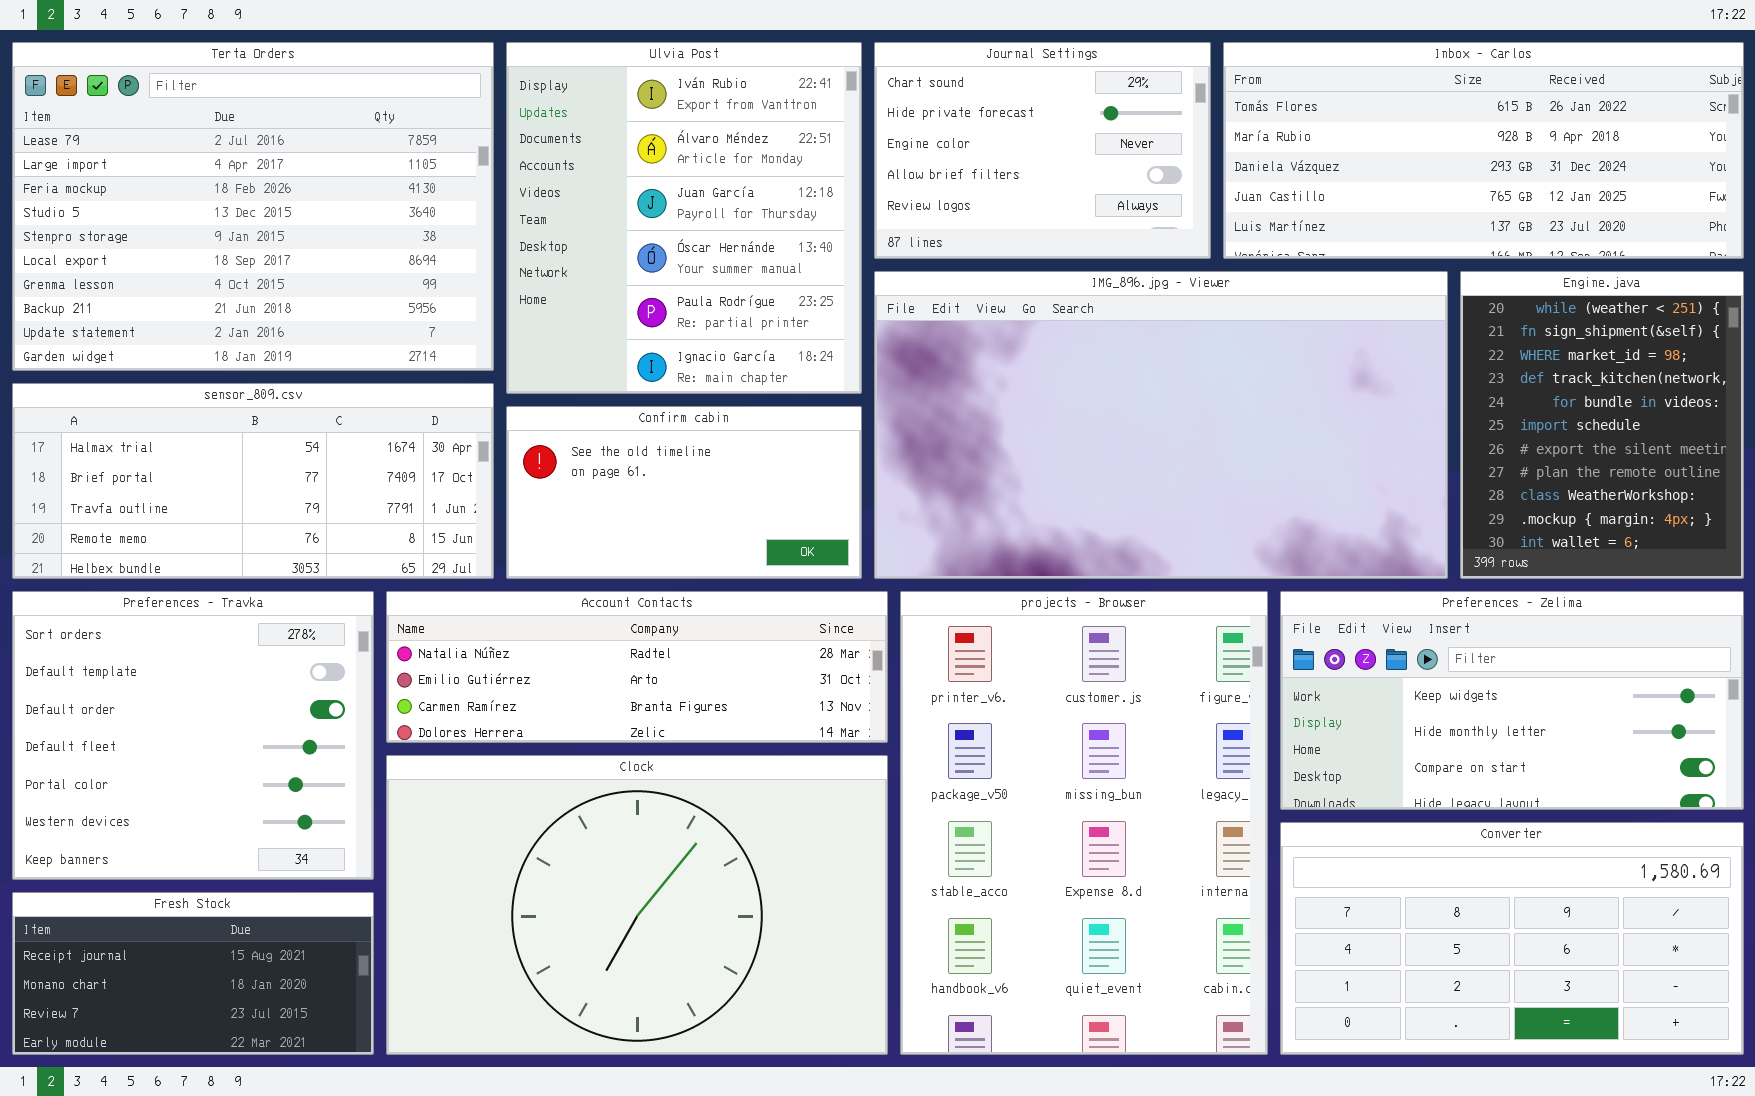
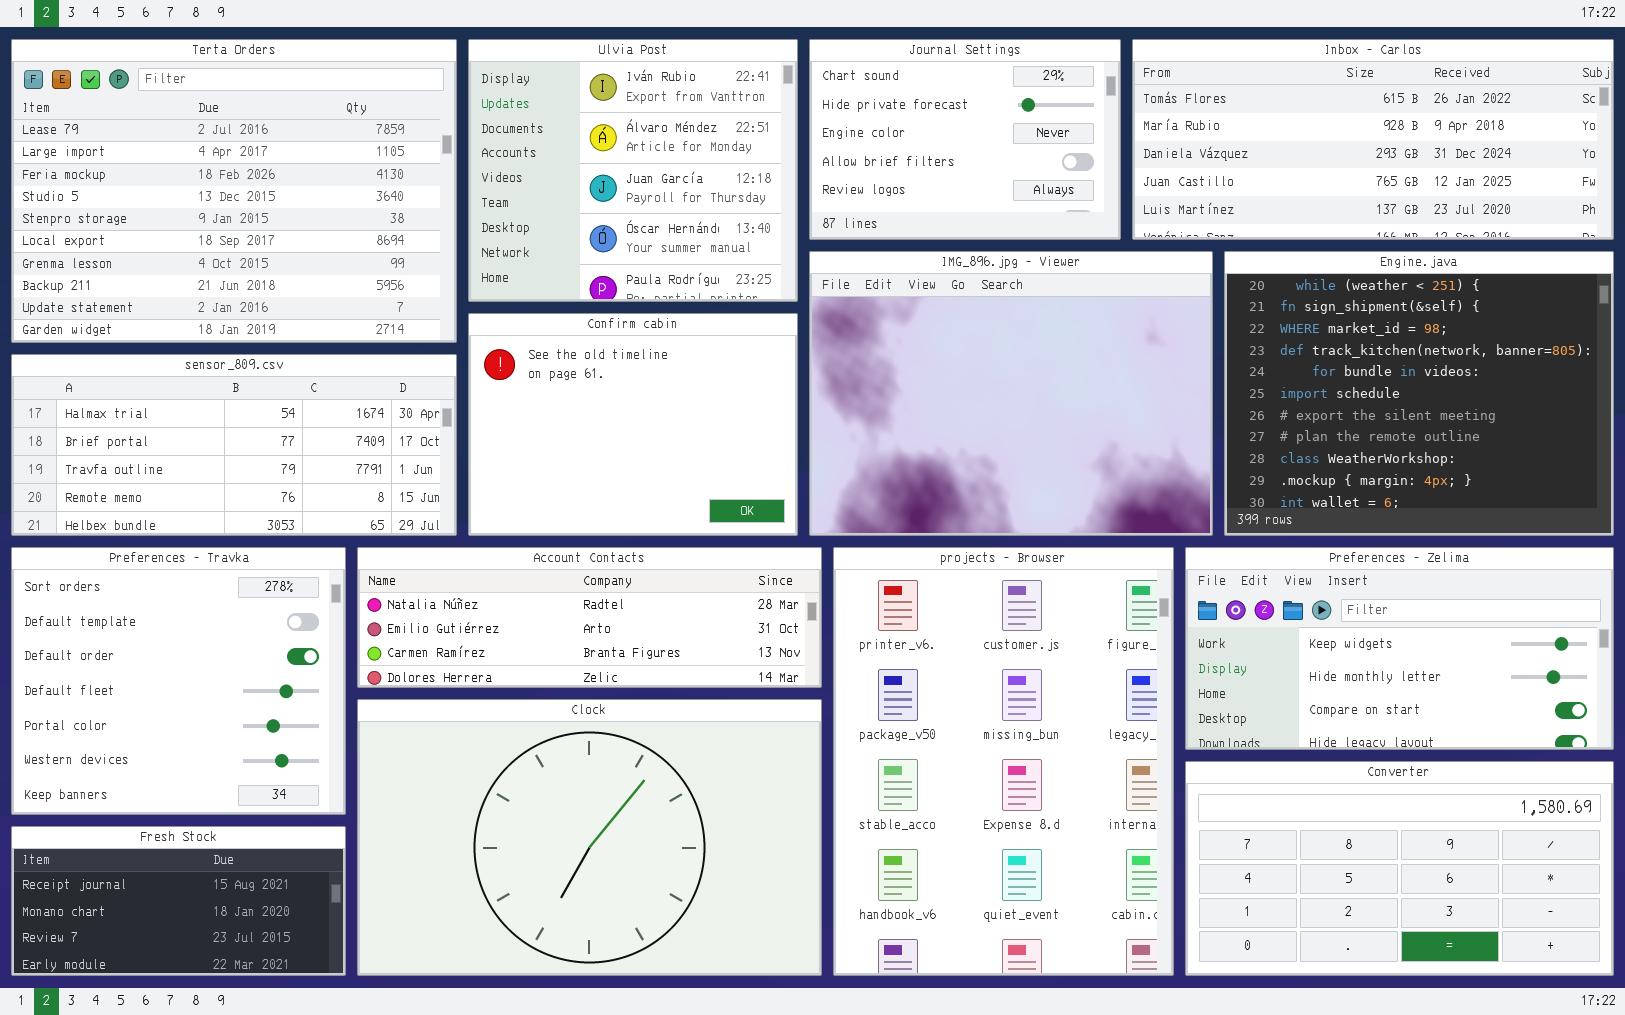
Ulvia Post: [506,42,862,394] -> [468,39,798,302], resized
IMG_896.jpg - Viewer: [874,271,1448,579] -> [809,251,1213,536], resized
Engine.java: [1460,271,1744,579] -> [1224,251,1614,536], resized
Confirm cabin: [506,406,862,579] -> [468,313,798,536], resized

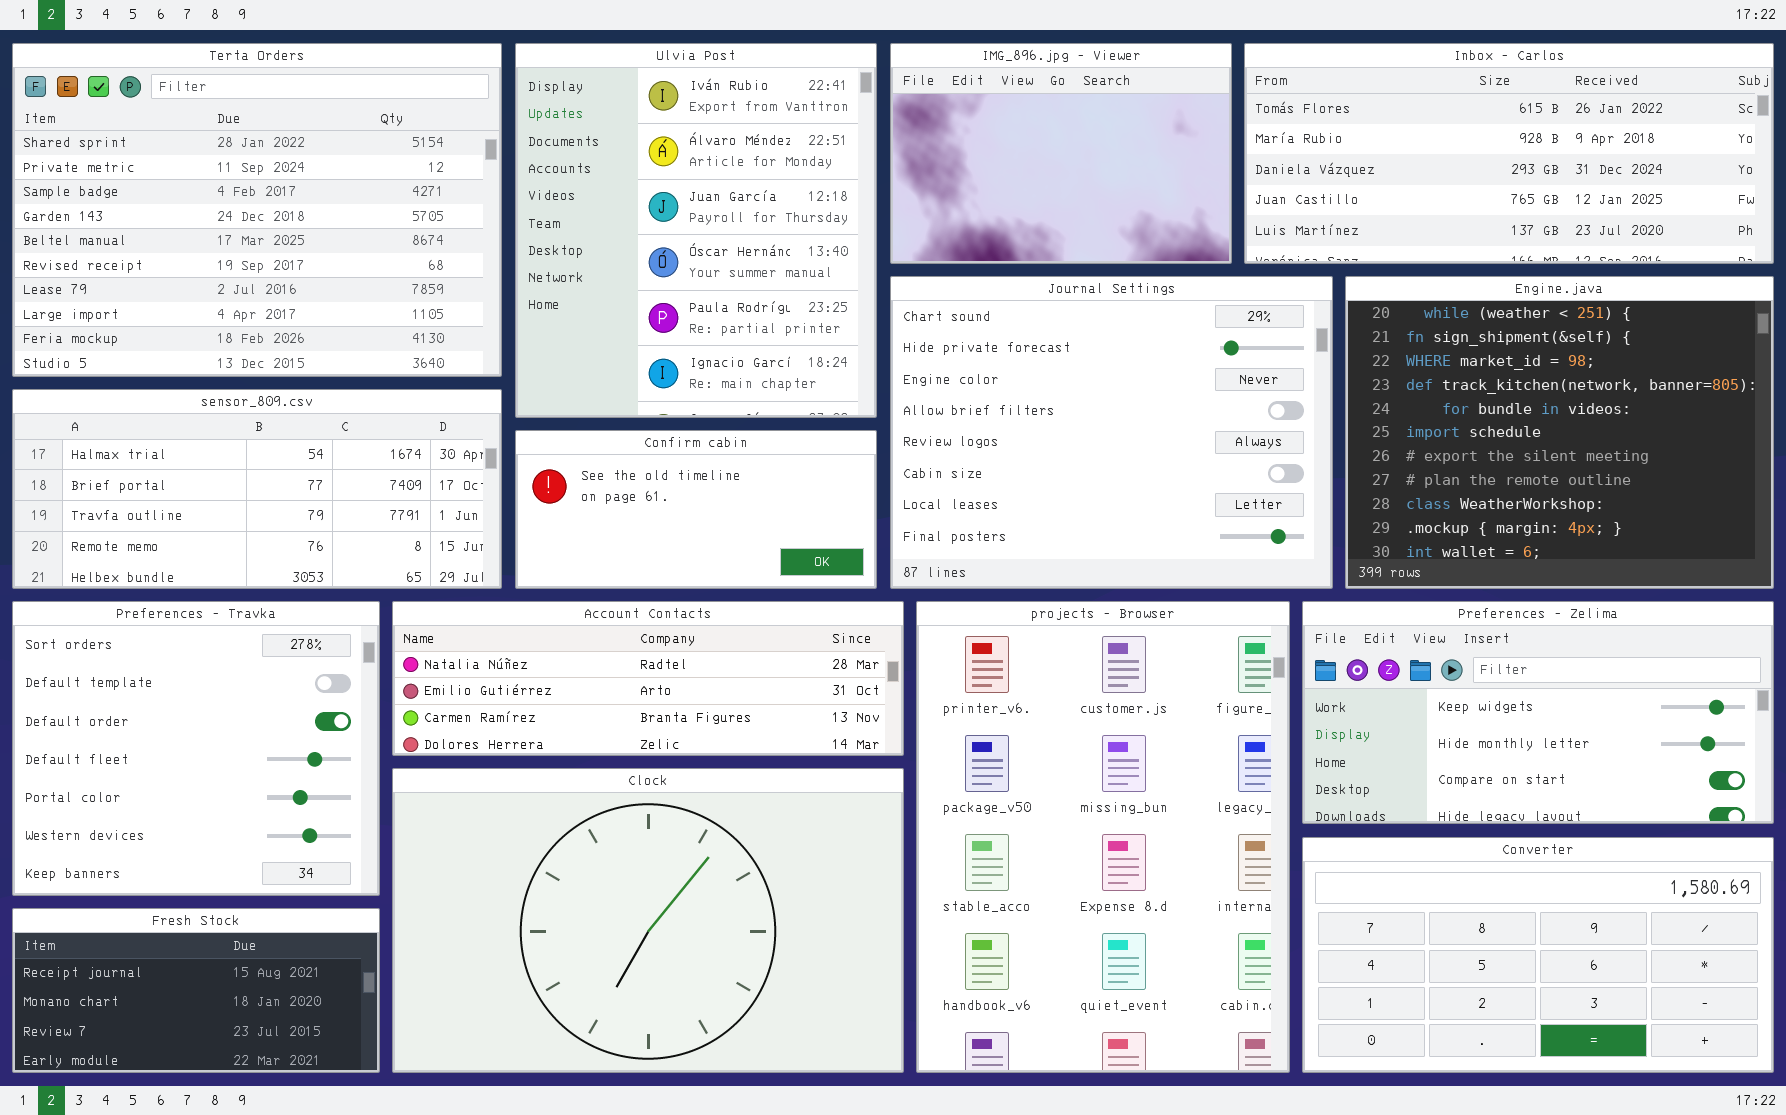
Terta Orders: [11,39,457,343] -> [12,43,502,377], scrolled up 6 rows
Ulvia Post: [468,39,798,302] -> [515,43,877,418], resized
Journal Settings: [809,39,1121,240] -> [890,276,1333,589], moved, resized
IMG_896.jpg - Viewer: [809,251,1213,536] -> [890,43,1232,264], moved, resized
Confirm cabin: [468,313,798,536] -> [515,430,877,589], resized

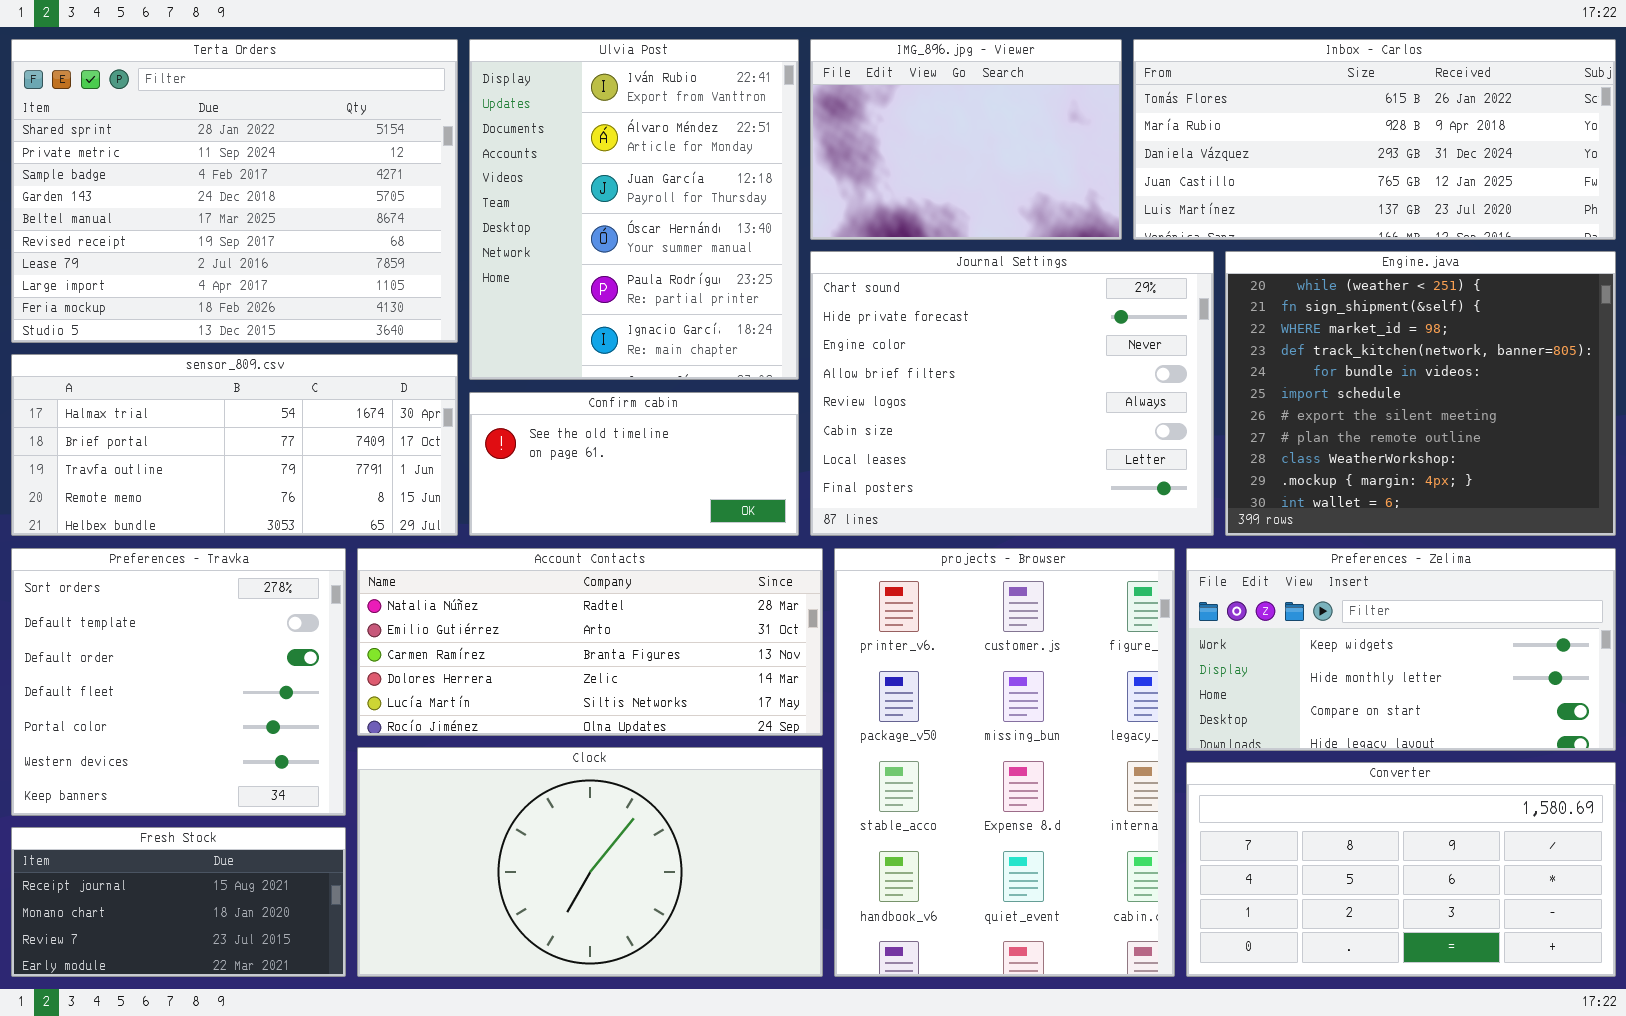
Account Contacts: [392,601,904,756] -> [357,548,823,736], resized
Clock: [392,768,904,1073] -> [357,747,823,977], resized

